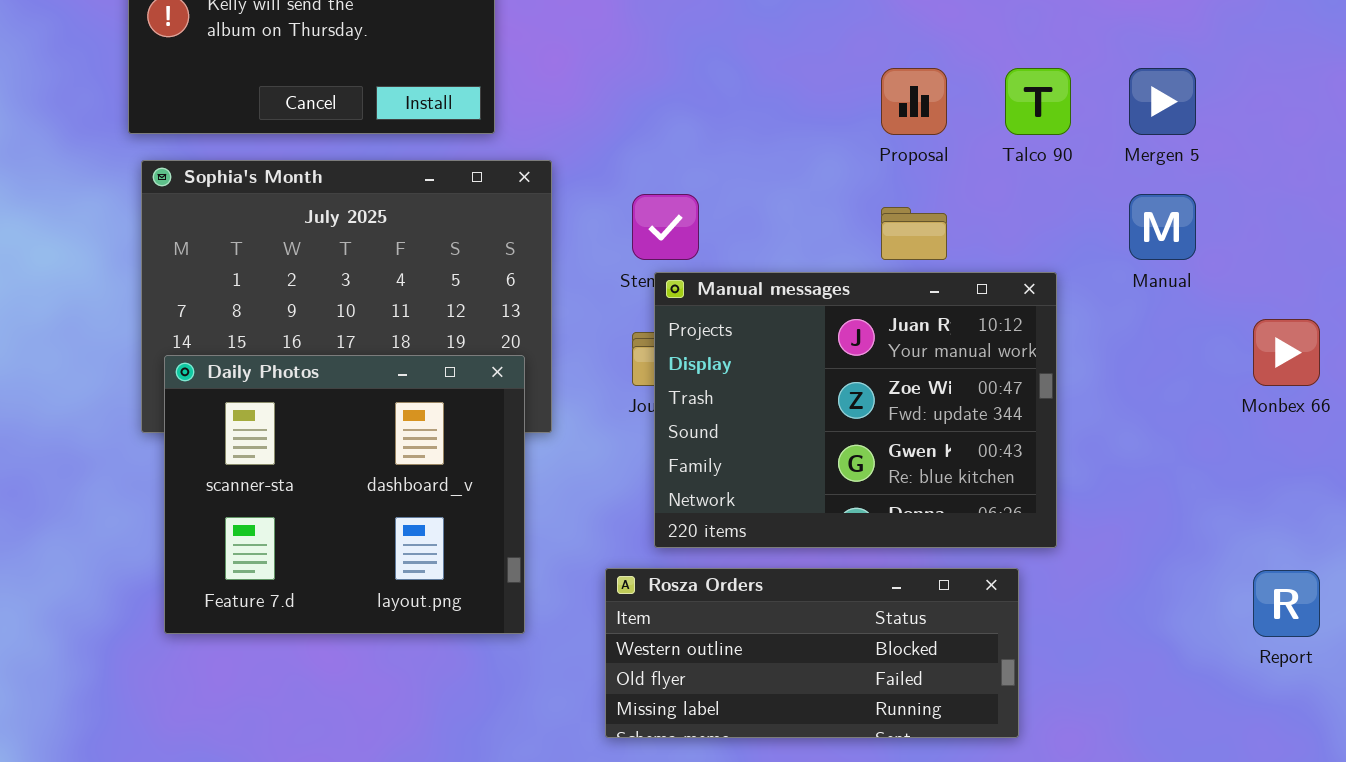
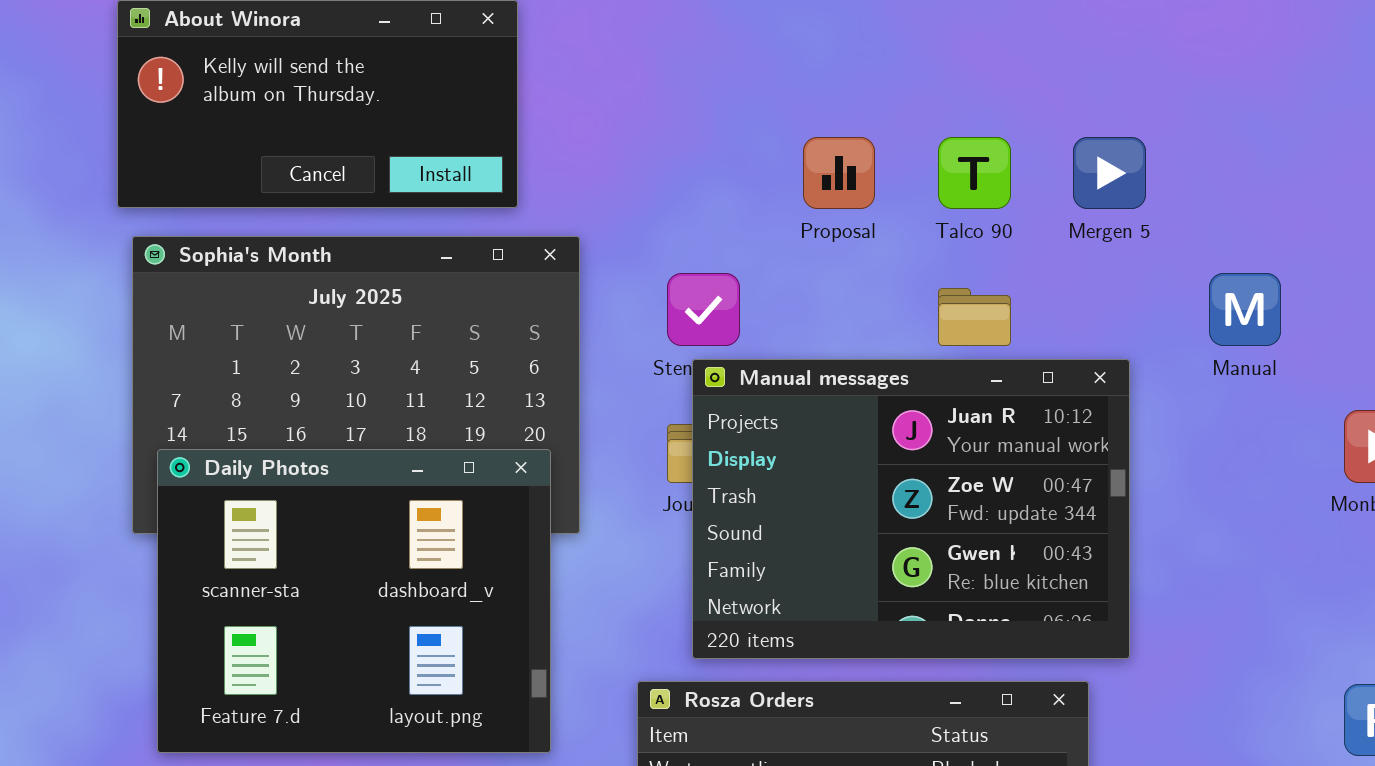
Proposal: [881,68,947,135] -> [803,137,875,209], moved
Talco 90: [1005,68,1071,135] -> [938,137,1011,209], moved
Mergen 5: [1129,68,1196,135] -> [1073,137,1146,209], moved

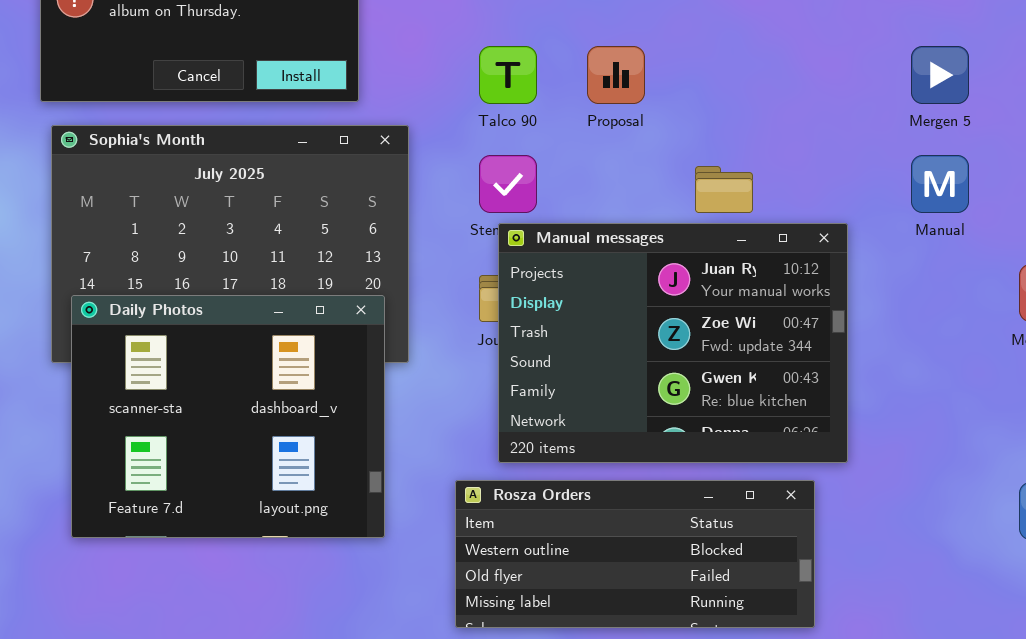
Talco 90: [938,137,1011,209] -> [479,46,537,104], moved
Mergen 5: [1073,137,1146,209] -> [911,46,969,104], moved

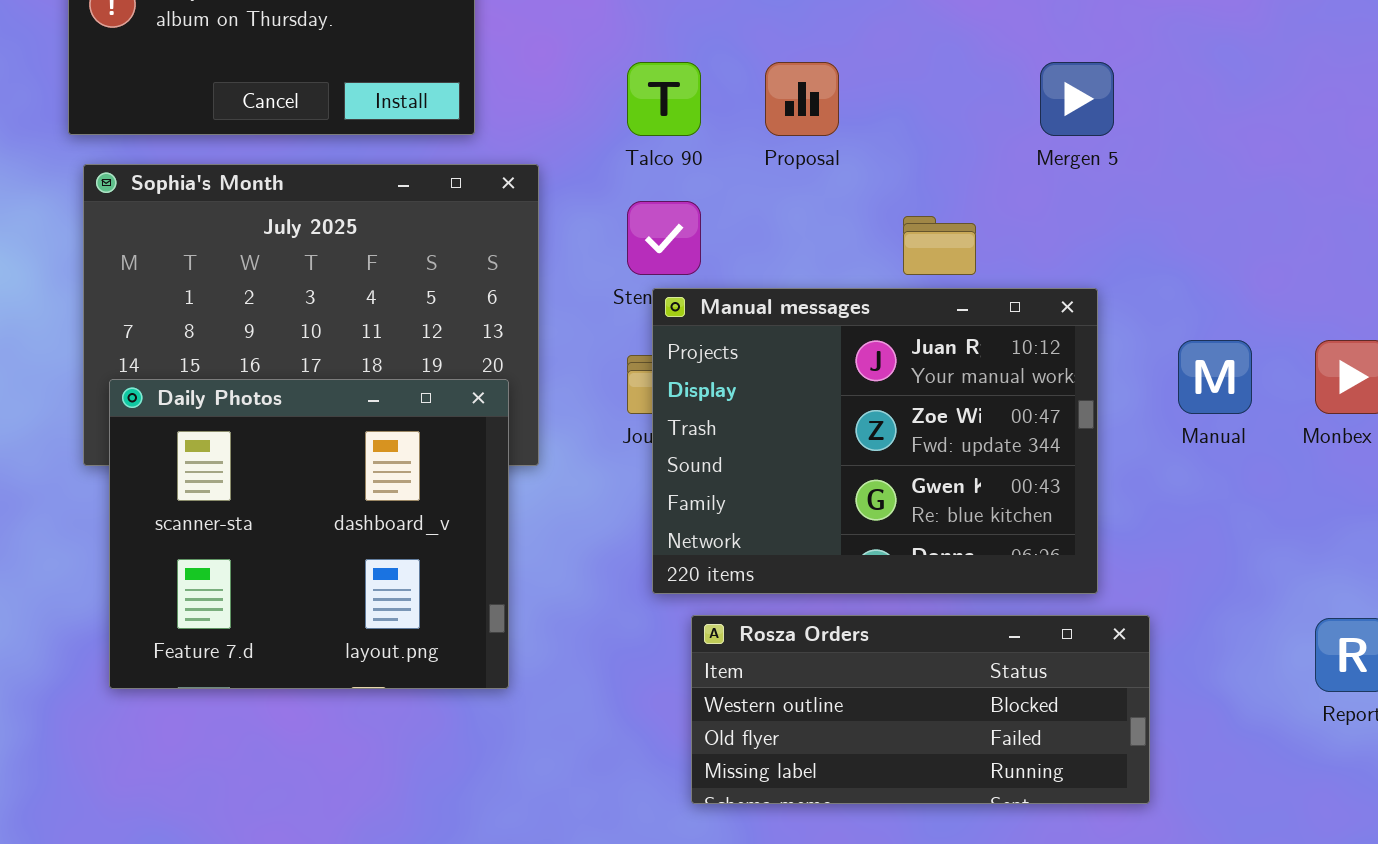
Mergen 5: [911,46,969,104] -> [1040,62,1114,136], moved
Manual: [911,155,969,213] -> [1178,340,1252,414], moved
Rosza Orders: [455,480,815,628] -> [691,615,1150,804], moved

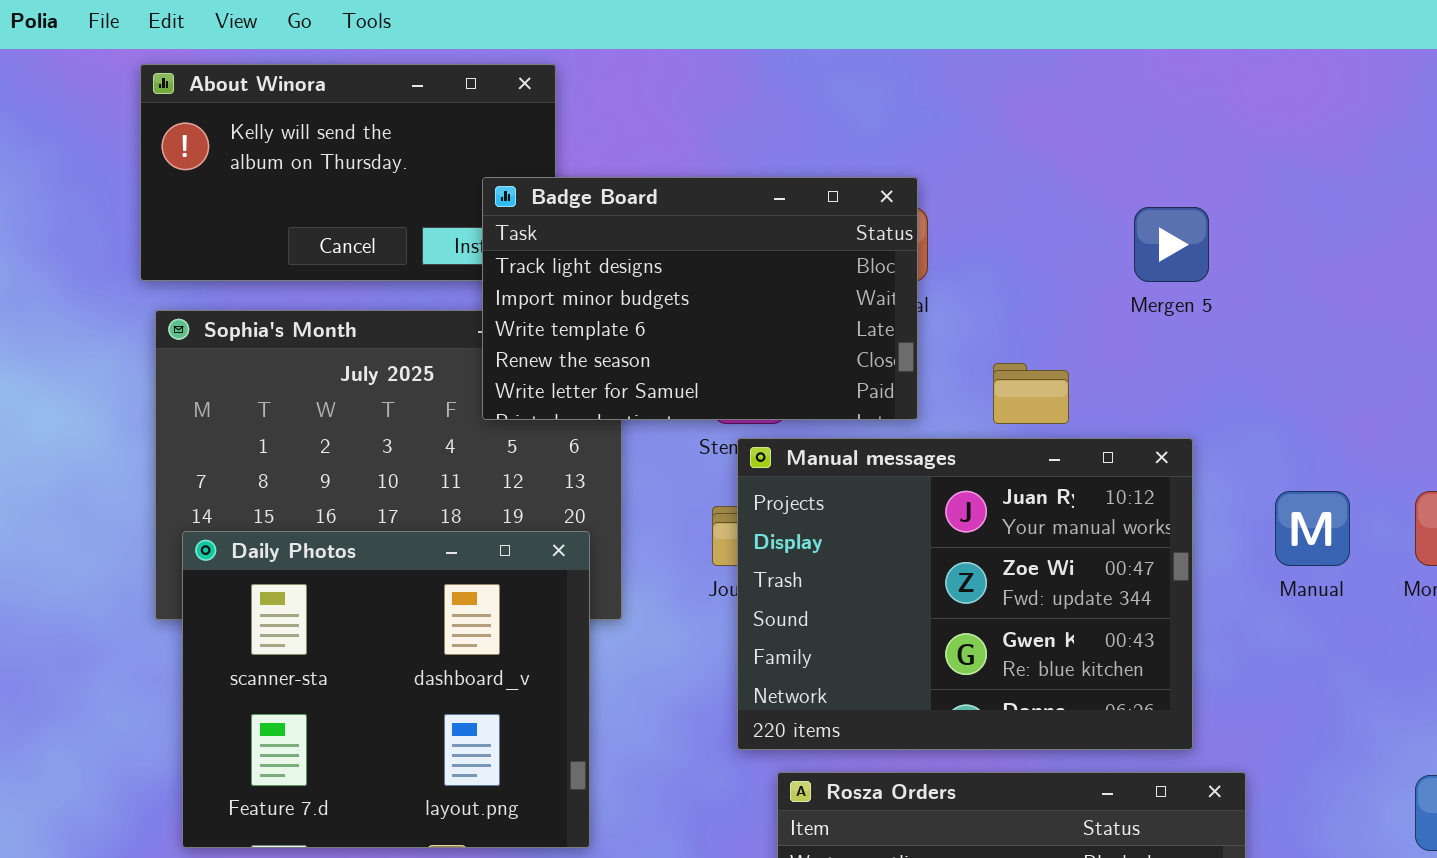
Badge Board: none -> [482,177,918,420], opened

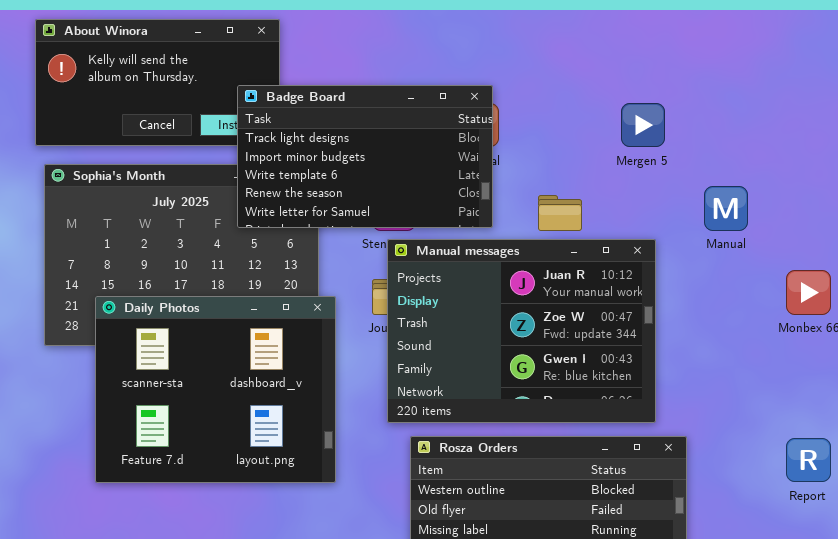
Manual: [1275,491,1350,566] -> [704,186,748,231], moved
Daily Photos: [182,531,590,848] -> [95,296,336,483], moved

